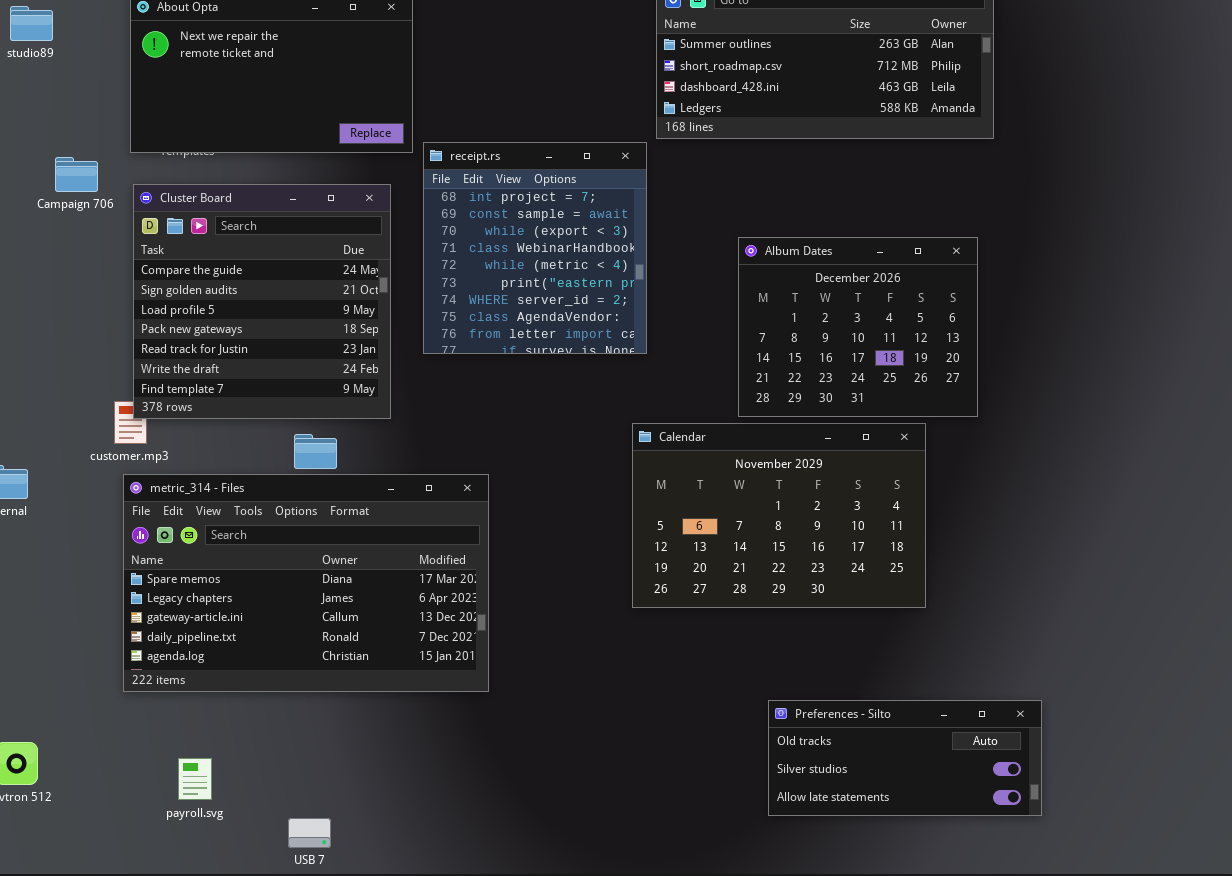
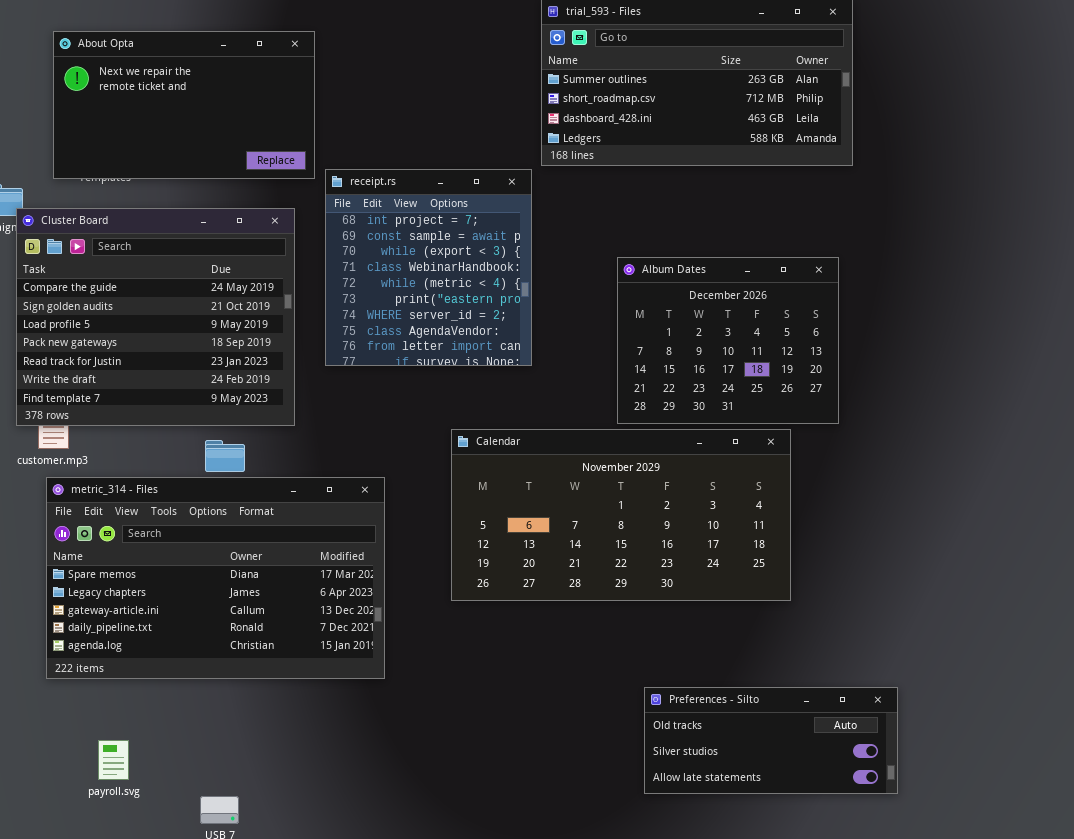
Cluster Board: [133,184,391,419] -> [16,208,295,426], resized
Calendar: [632,423,926,608] -> [451,429,791,601], resized

